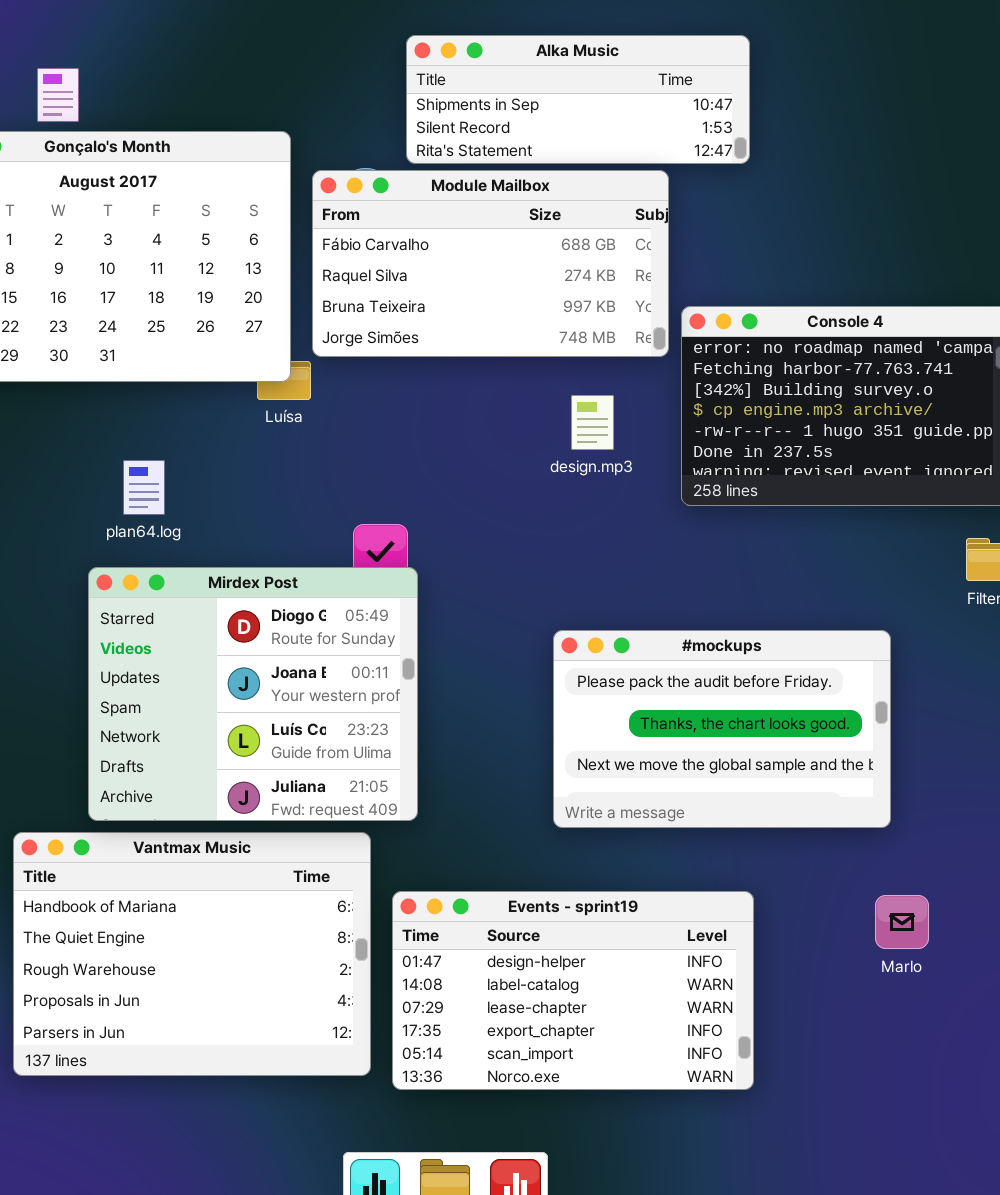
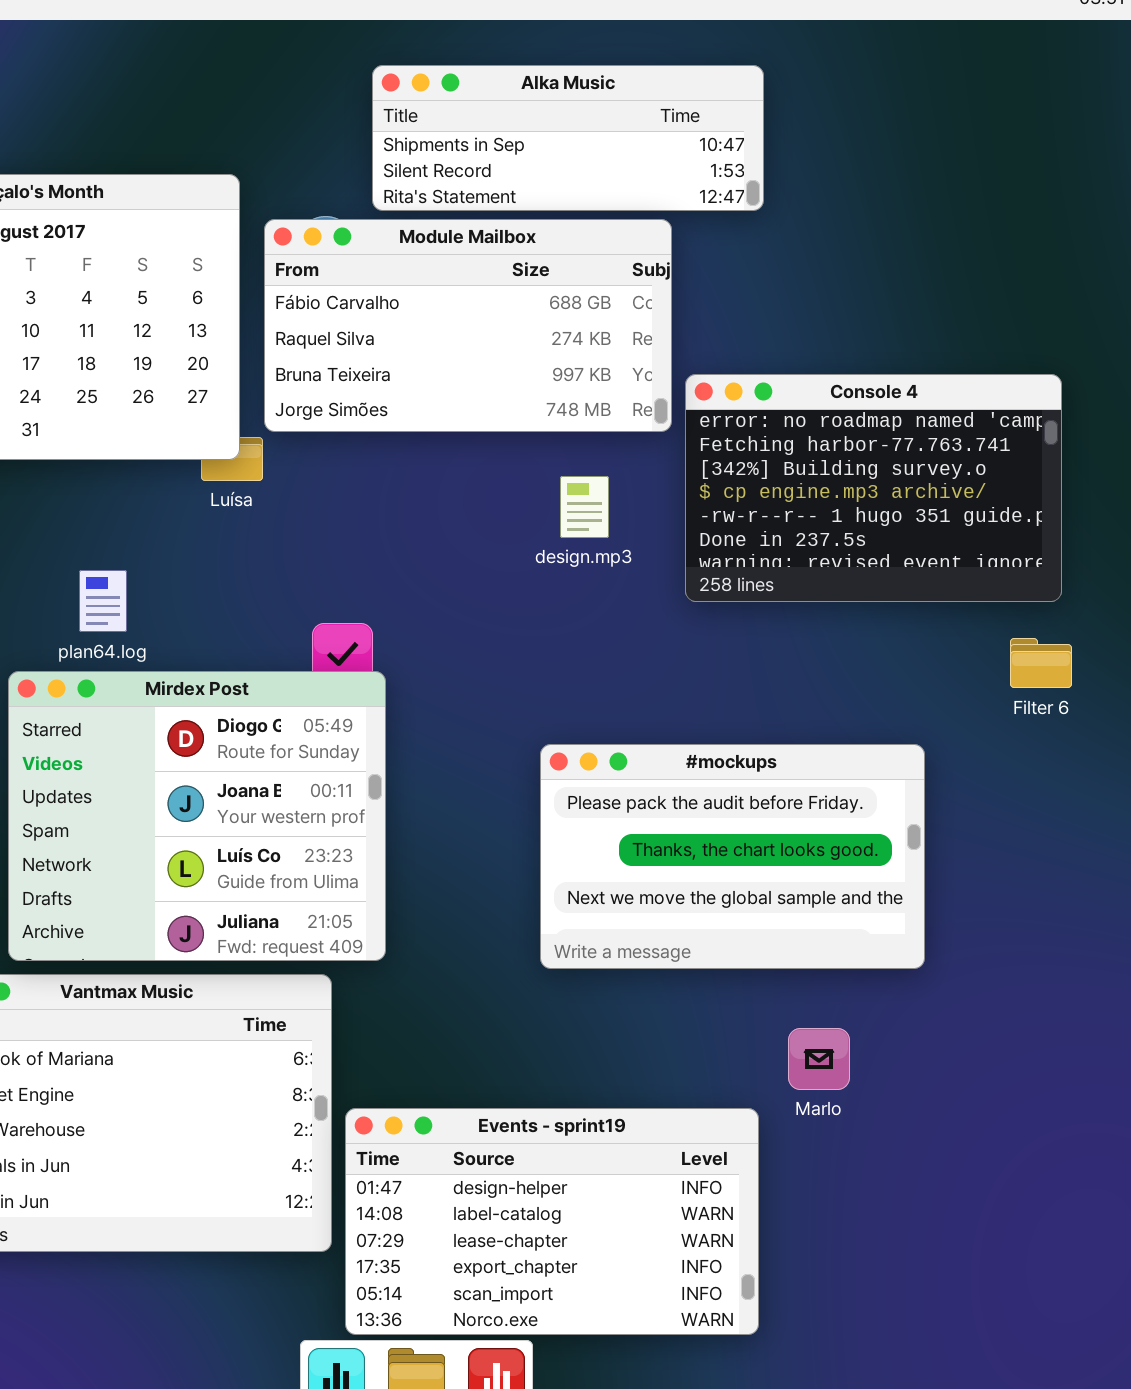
plan64.log: [123,460,165,515] -> [79,570,127,632], moved
Events - sprint19: [392,891,754,1090] -> [345,1108,759,1335], moved
Marlo: [875,895,929,949] -> [788,1028,850,1090], moved

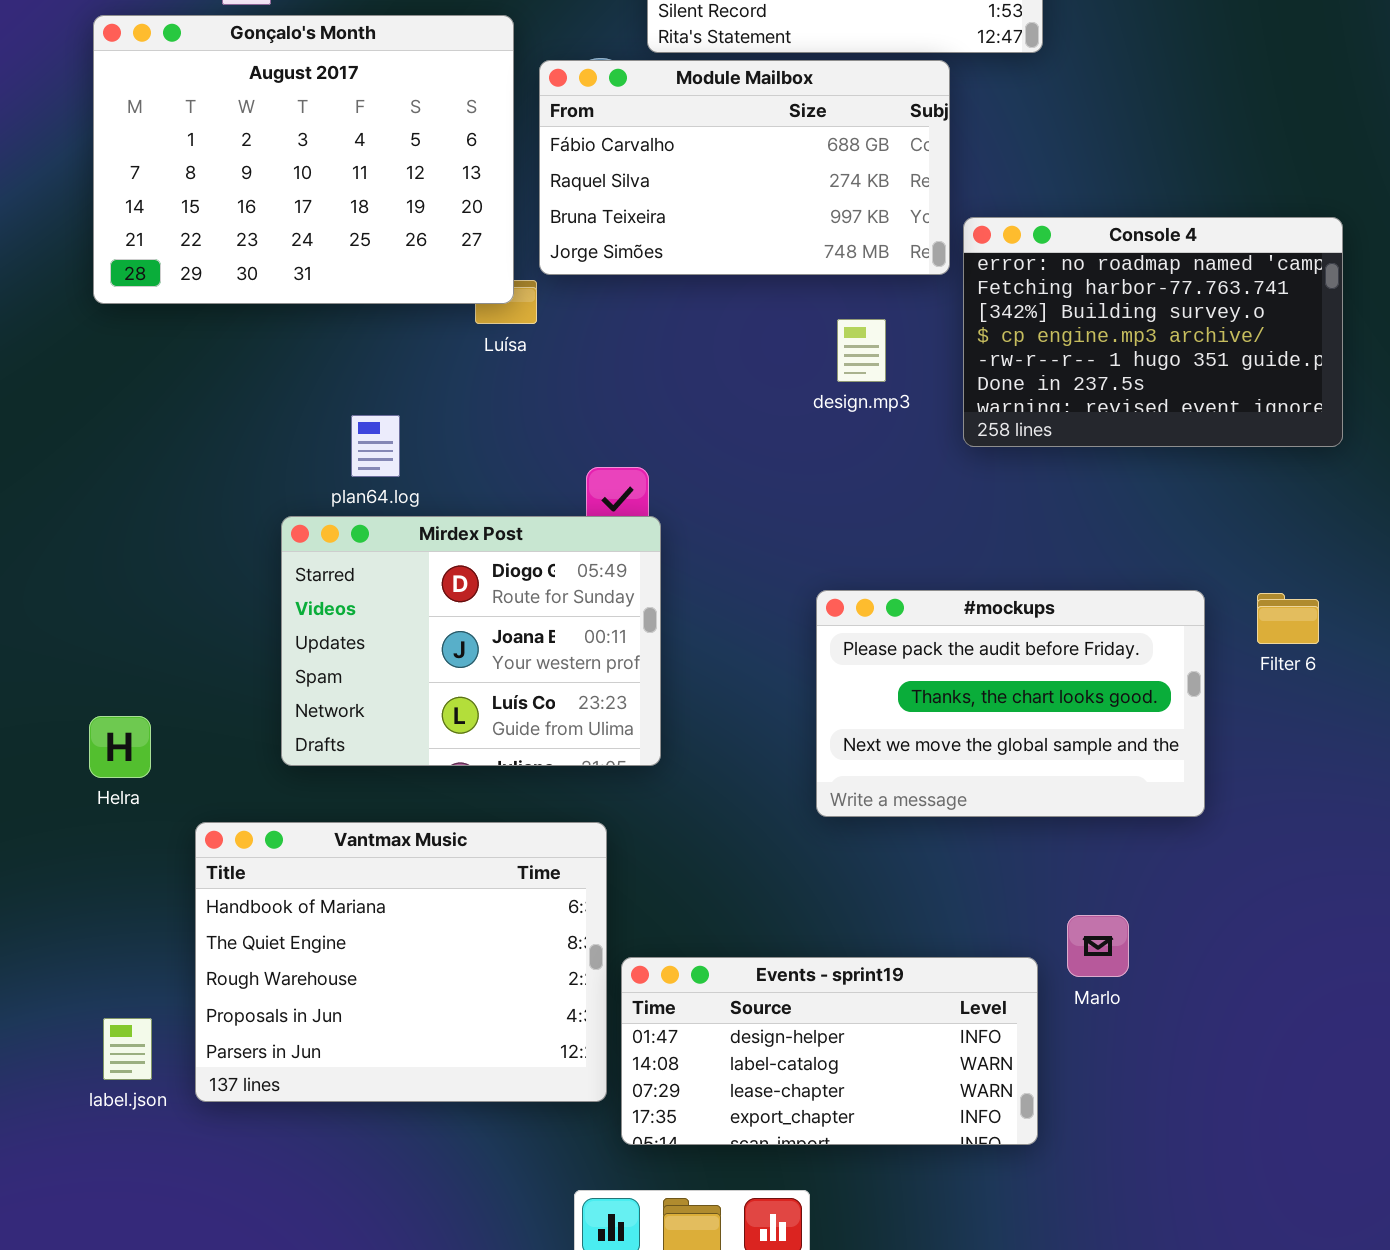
Filter 6: [1010,638,1072,688] -> [1257,593,1319,644], moved
Mirdex Post: [8,671,386,961] -> [281,516,661,766], resized
Marlo: [788,1028,850,1090] -> [1067,915,1129,977], moved
Events - sprint19: [345,1108,759,1335] -> [621,957,1038,1145], resized

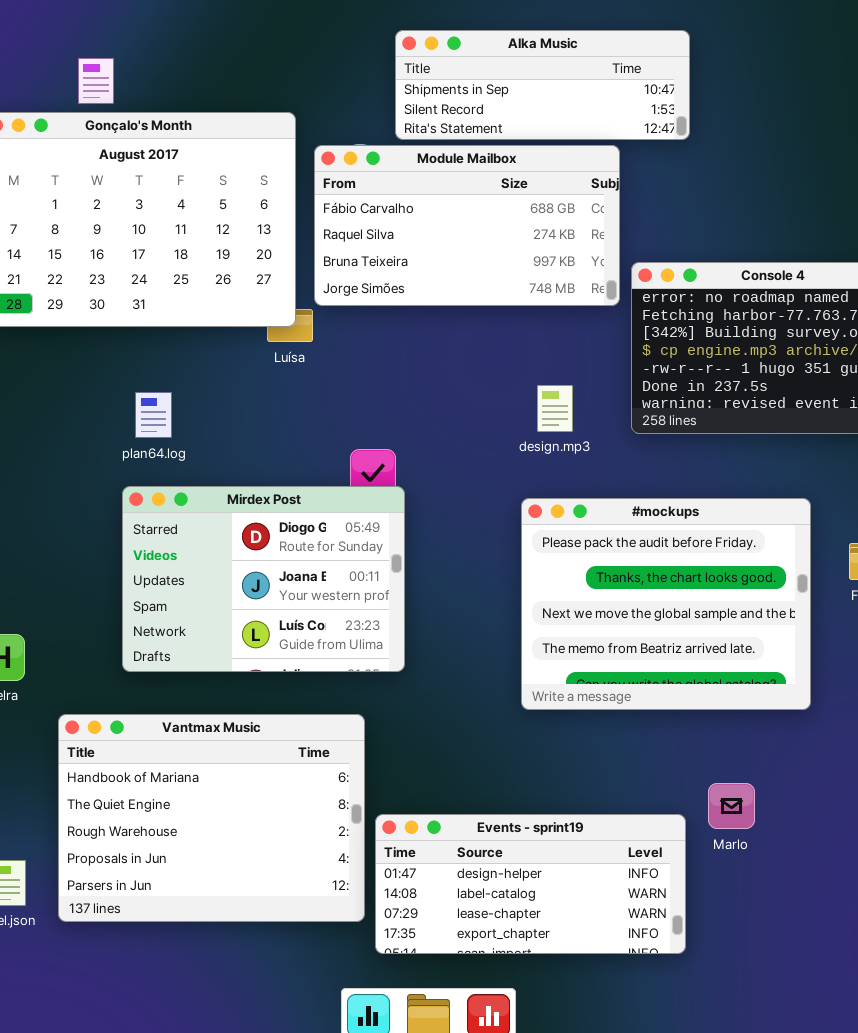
design.mp3: [837,319,886,382] -> [537,385,573,432], moved
plan64.log: [351,415,400,477] -> [135,392,172,438], moved
#mockups: [816,590,1205,817] -> [521,498,811,710], resized

